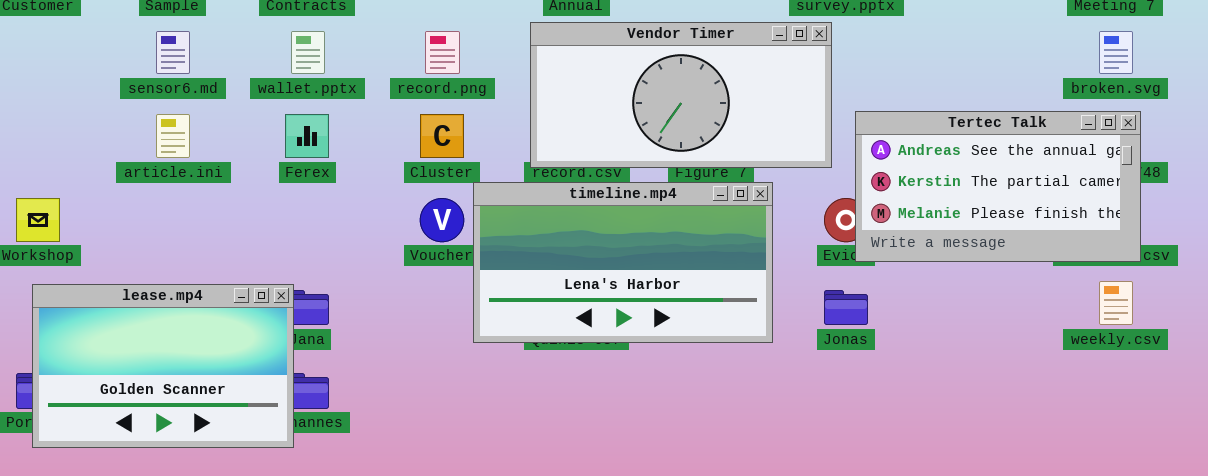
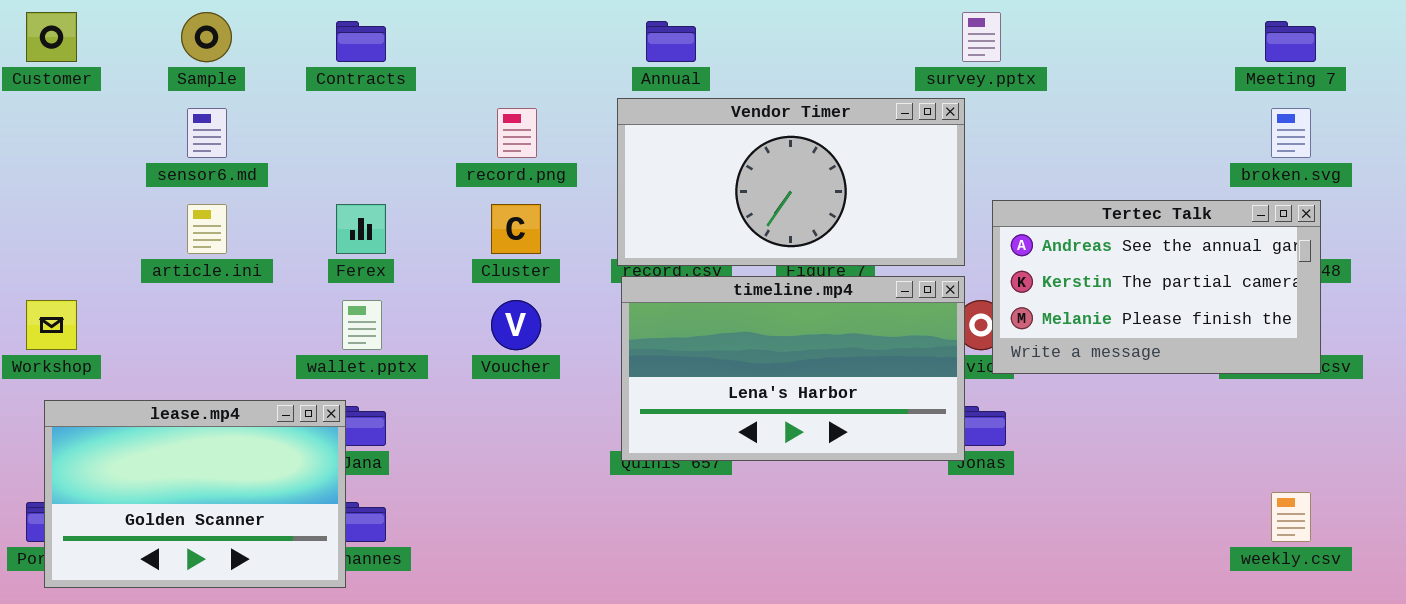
wallet.pptx: [291,31,325,74] -> [342,300,382,350], moved
timeline.mp4: [473,182,773,343] -> [621,276,965,461], moved
weekly.csv: [1099,281,1133,325] -> [1271,492,1311,542], moved

